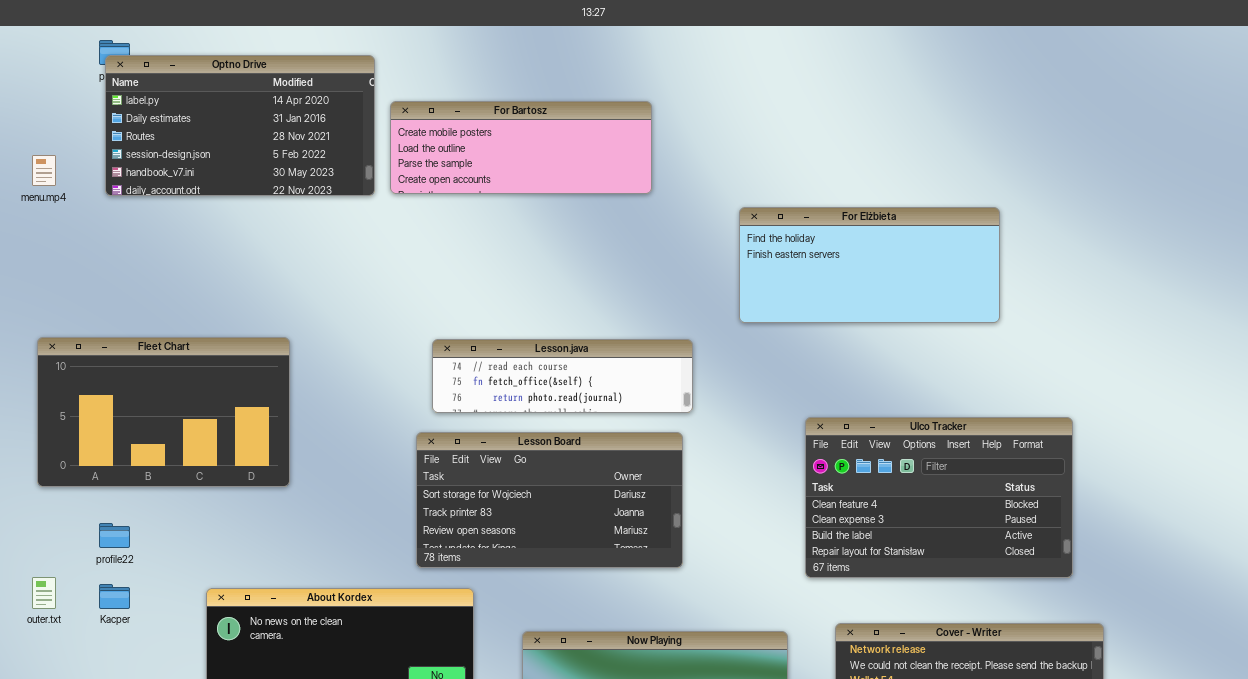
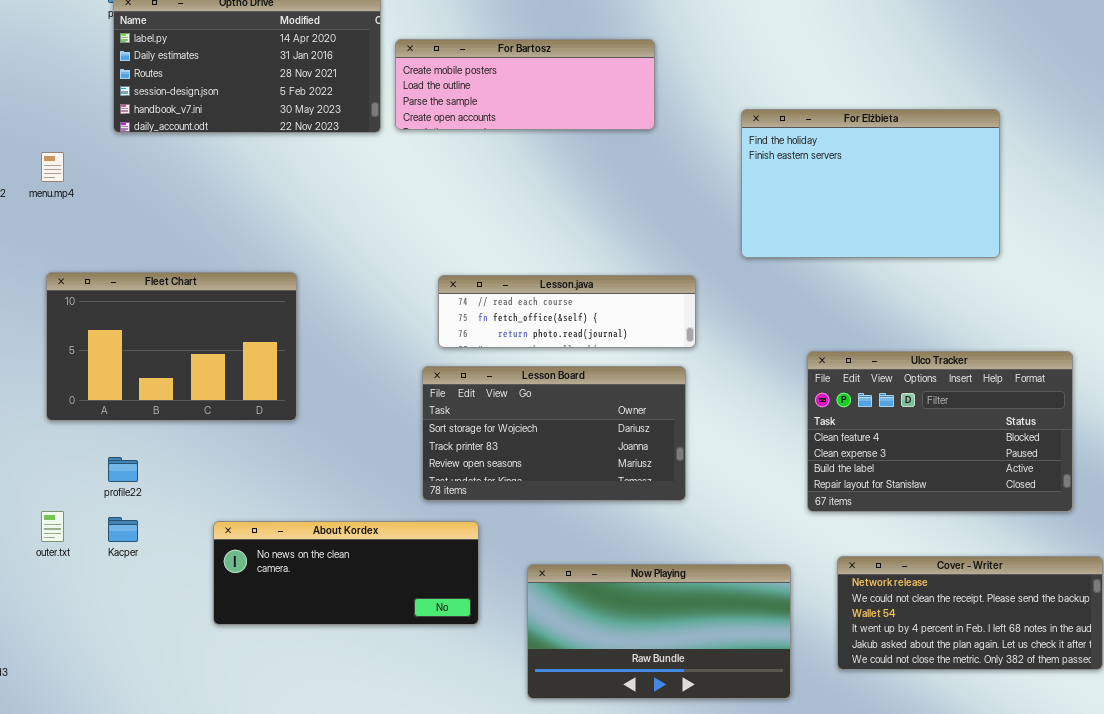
menu.mp4: [32,155,56,186] -> [41,152,64,182], moved
For Elżbieta: [739,207,1000,323] -> [741,109,1000,258], resized

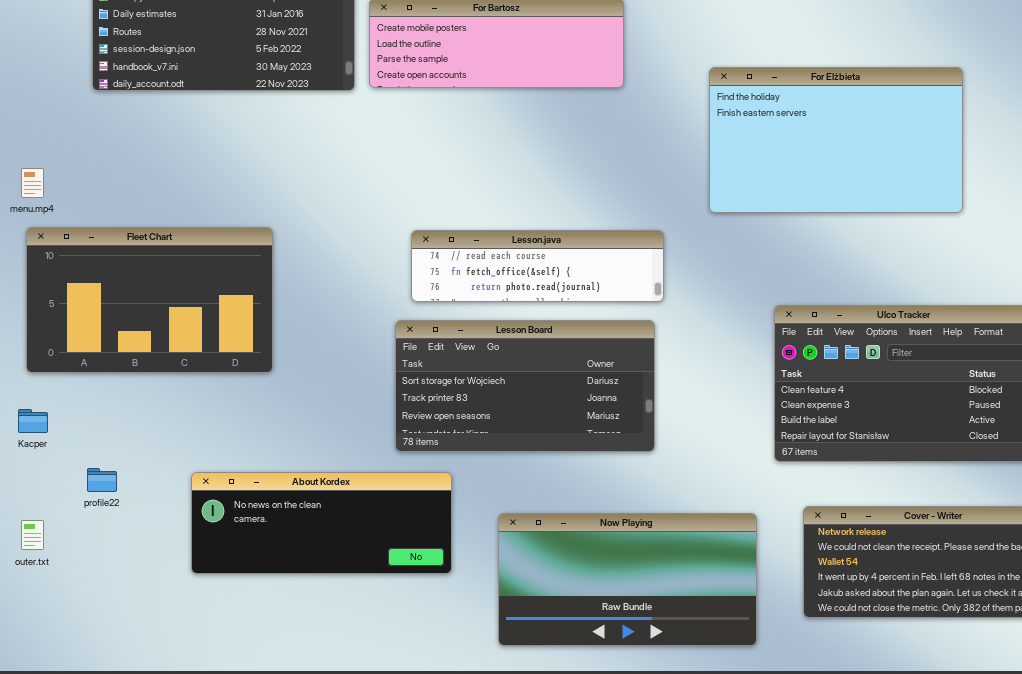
menu.mp4: [41,152,64,182] -> [21,168,44,198], moved
profile22: [108,457,138,482] -> [87,468,117,492], moved
outer.txt: [41,511,64,542] -> [21,520,44,550], moved
Kacper: [108,517,138,542] -> [18,409,48,433], moved

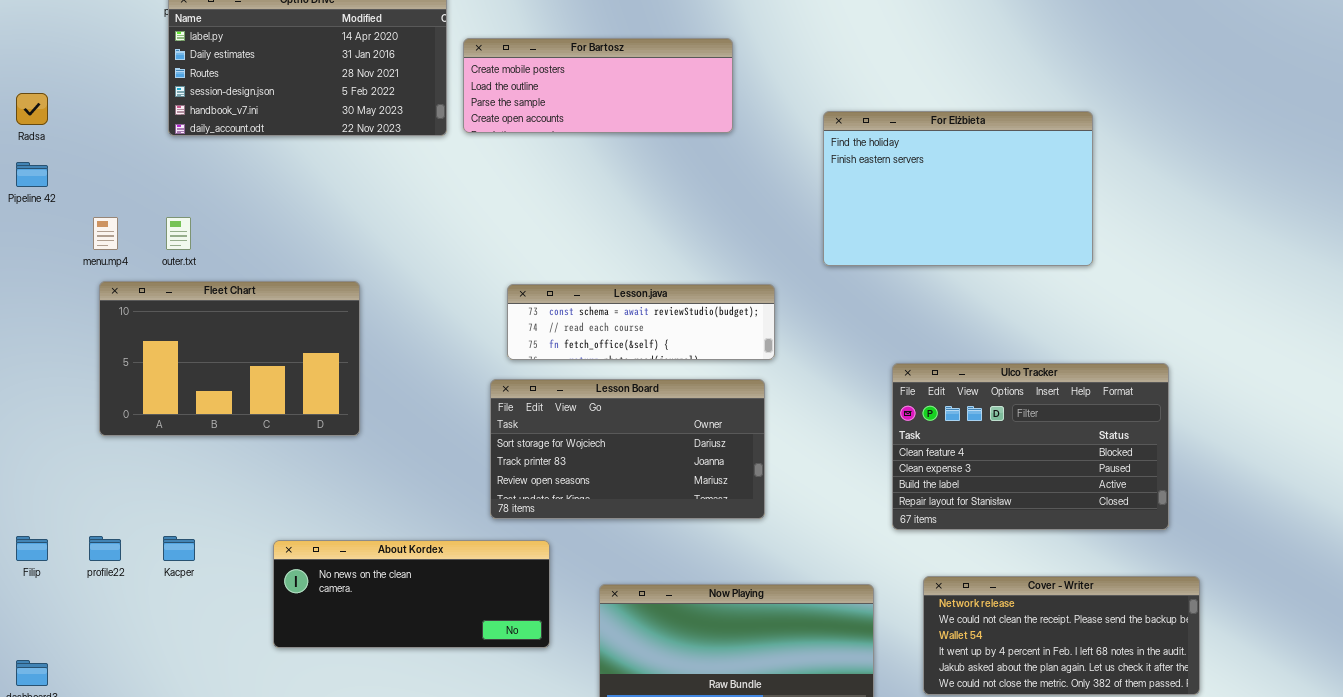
Lesson.java: [411,230,664,302] -> [507,284,775,360], scrolled up 1 row
Kacper: [18,409,48,433] -> [163,536,195,561], moved
profile22: [87,468,117,492] -> [89,536,121,561], moved
outer.txt: [21,520,44,550] -> [166,217,191,250], moved

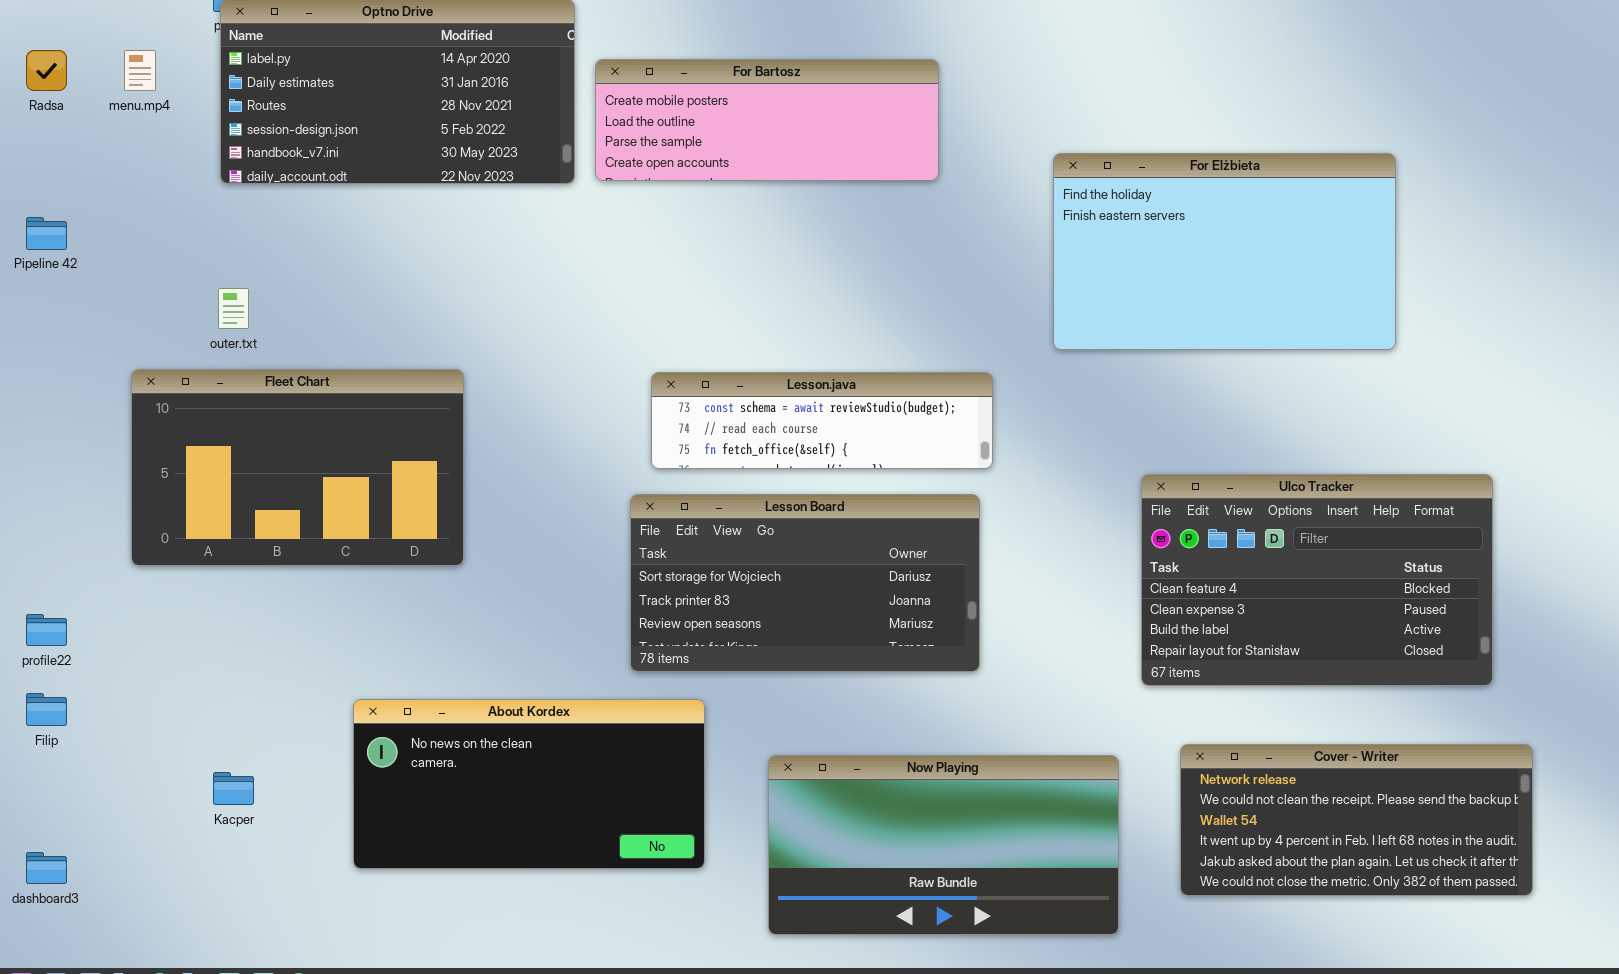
Radsa: [16,93,48,125] -> [26,50,67,91], moved
menu.mp4: [93,217,118,250] -> [124,50,156,91], moved
profile22: [89,536,121,561] -> [26,614,67,646], moved
Kacper: [163,536,195,561] -> [213,772,254,805], moved
About Kordex: [273,540,550,648] -> [353,699,705,869], resized

